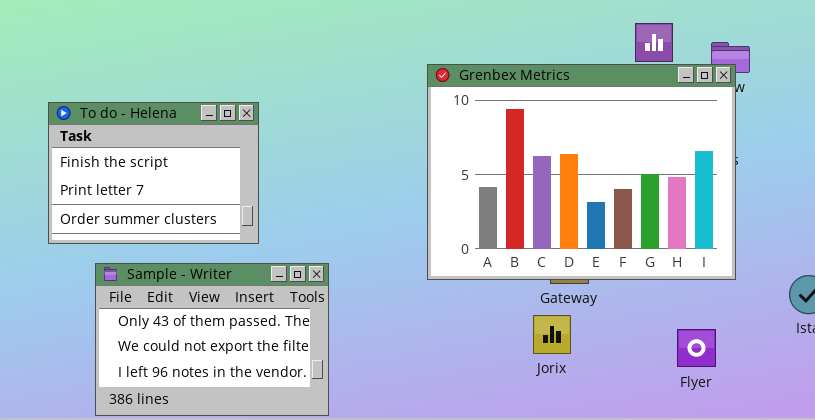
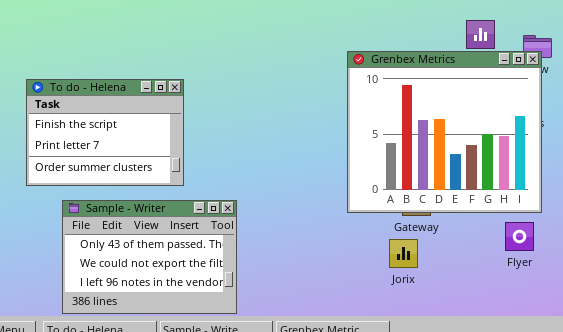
Grenbex Metrics: [427,64,736,280] -> [347,51,542,213], resized
Flyer: [677,329,716,367] -> [505,222,534,251], moved

